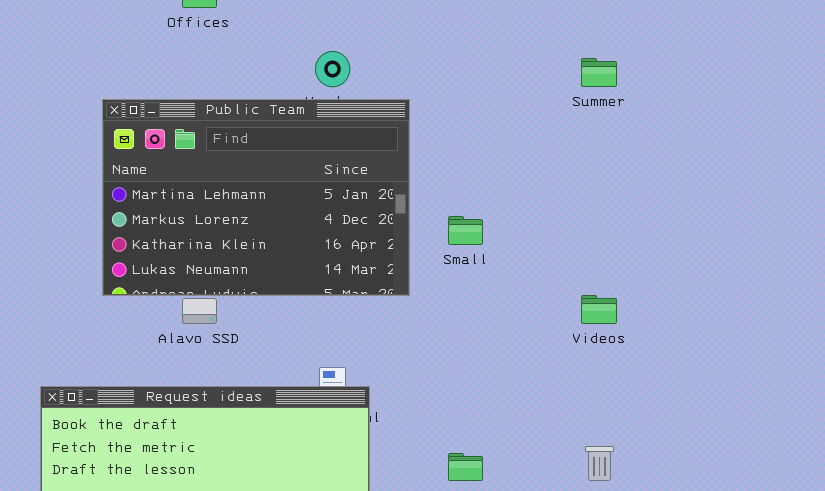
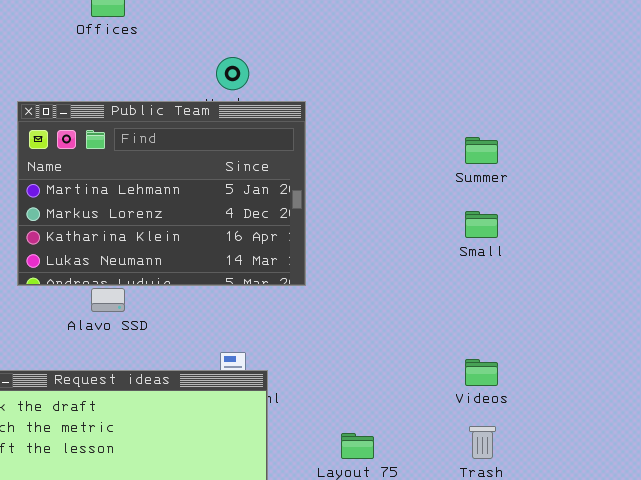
Summer: [581,58,617,87] -> [465,137,498,164], moved
Small: [448,216,483,245] -> [465,211,498,238], moved
Videos: [581,295,617,324] -> [465,359,498,386], moved

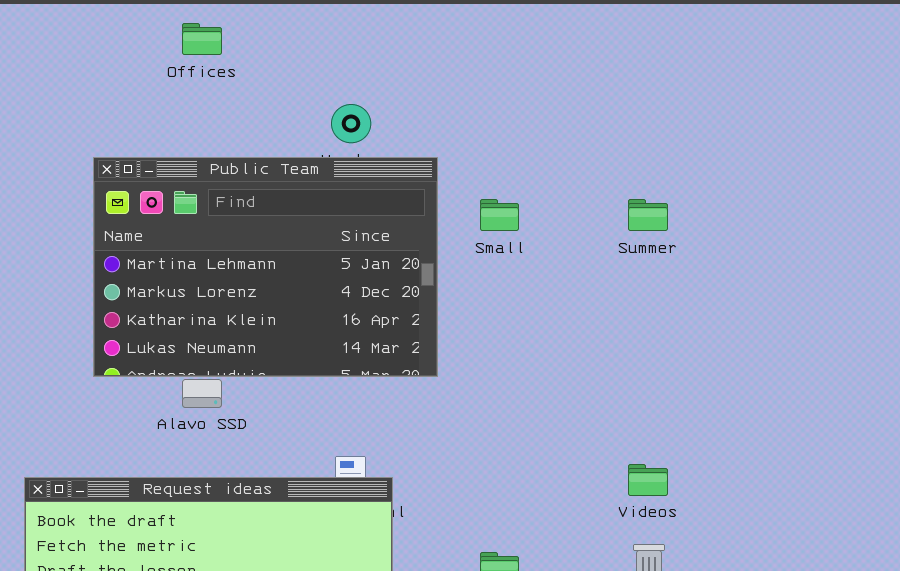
Small: [465,211,498,238] -> [480,199,519,231], moved

